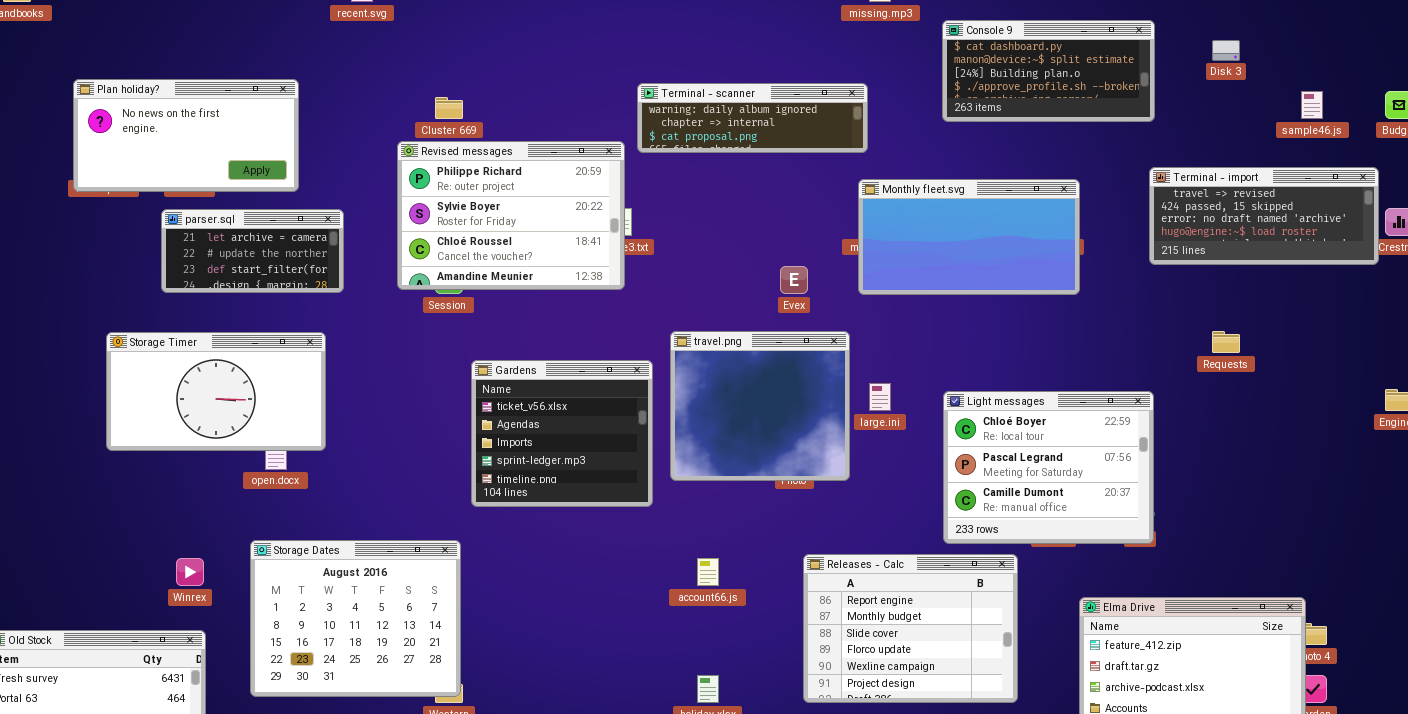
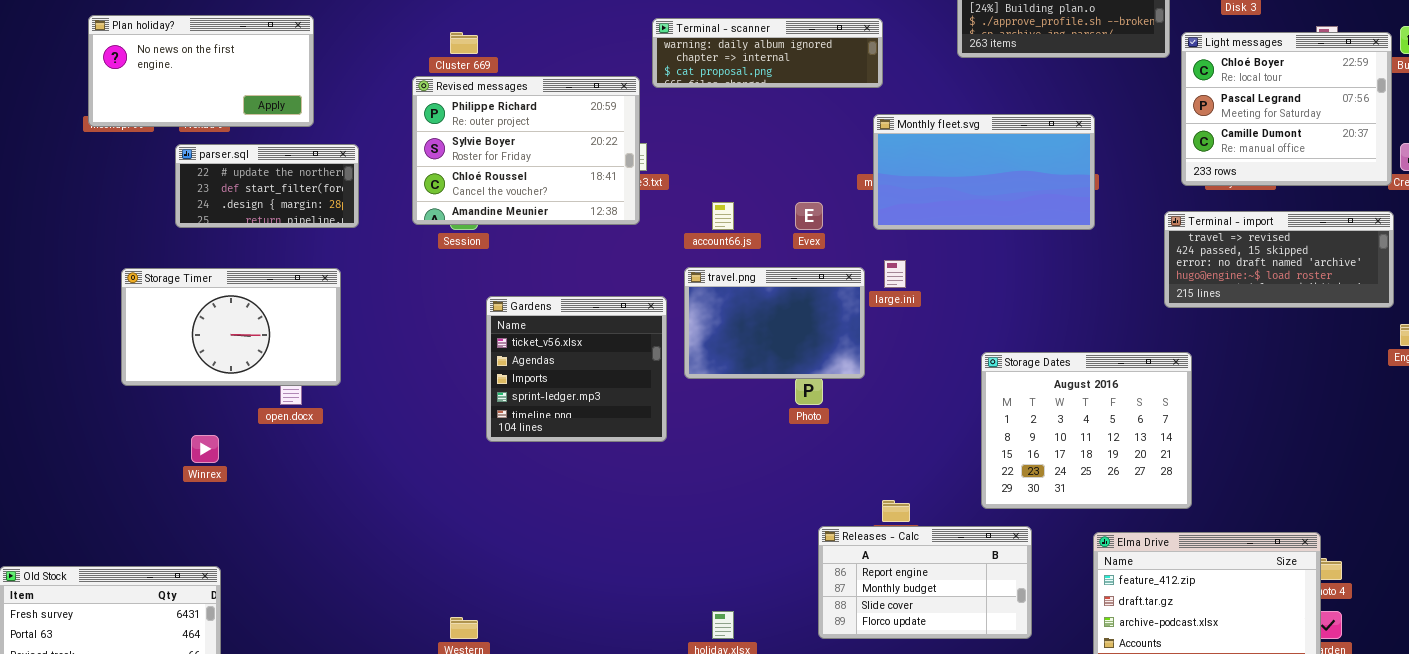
Terminal - import: [1149,167,1379,265] -> [1164,211,1394,308], moved
parser.sql: [161,209,344,293] -> [175,144,359,228], scrolled down 1 row
travel.png: [670,331,850,481] -> [684,267,865,379], resized
large.ini: [869,383,891,411] -> [884,260,906,288], moved
Light messages: [943,391,1154,544] -> [1181,32,1392,186], moved
Storage Dates: [250,540,461,697] -> [981,352,1192,509], moved
Releases - Calc: [803,554,1018,703] -> [818,526,1032,639], resized
Winrex: [176,558,204,586] -> [191,435,219,463], moved
account66.js: [697,558,719,586] -> [712,202,734,230], moved

